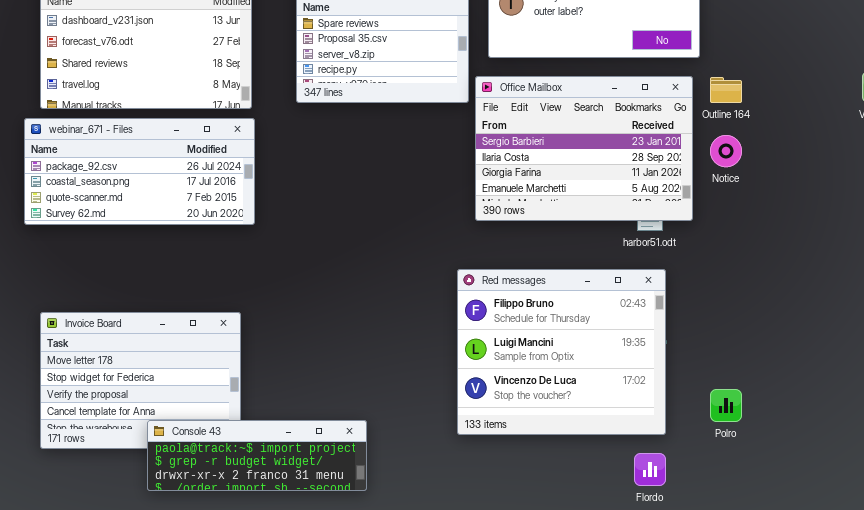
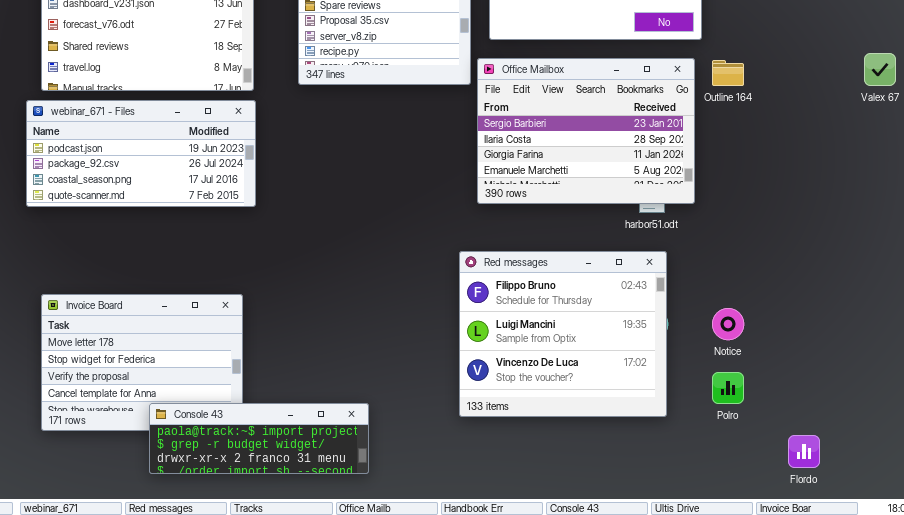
webinar_671 - Files: [24,118,255,225] -> [26,100,256,207], scrolled up 1 row
Notice: [710,135,742,167] -> [712,308,744,340], moved
Flordo: [634,453,666,486] -> [788,435,820,468], moved

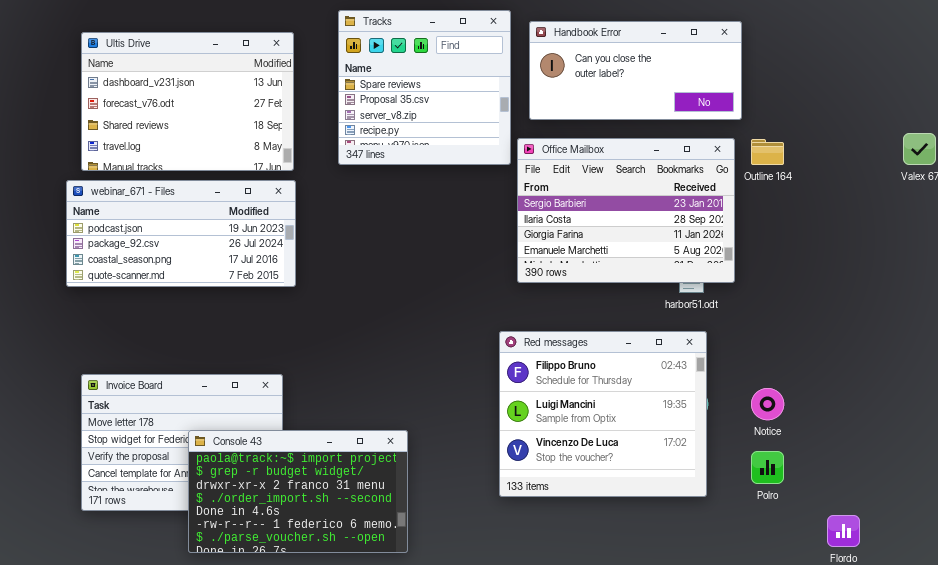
Console 43: [149,403,369,474] -> [188,430,408,553], resized

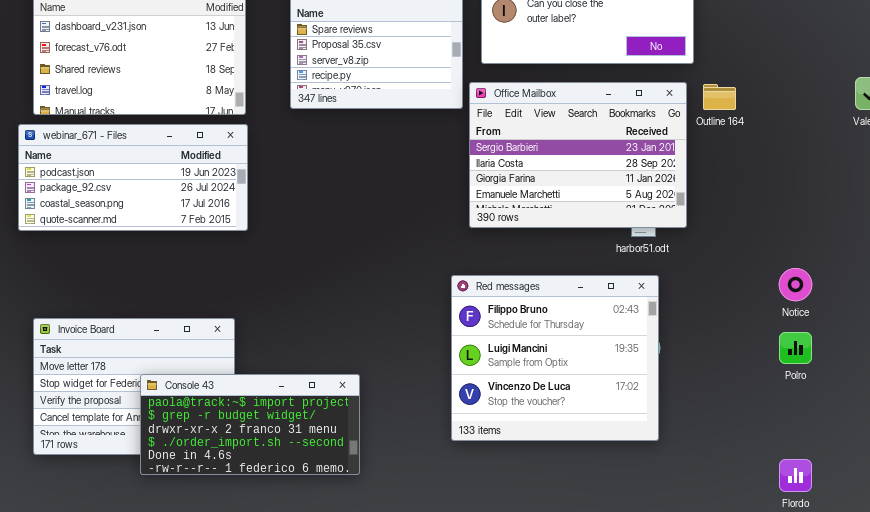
Notice: [751,388,784,420] -> [779,268,812,301], moved
Console 43: [188,430,408,553] -> [140,374,360,475], resized
Polro: [751,451,784,484] -> [779,332,812,364], moved

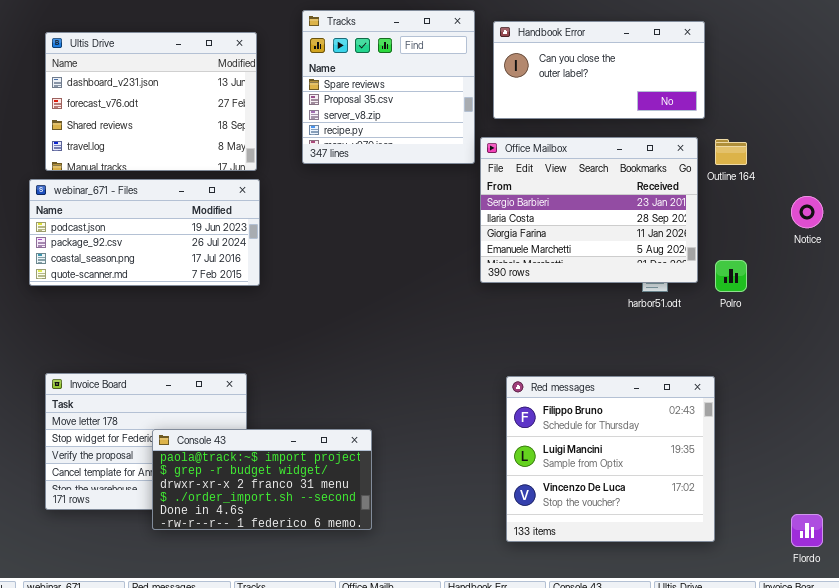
Notice: [779,268,812,301] -> [791,196,823,228], moved
Red messages: [451,275,659,441] -> [506,376,715,542], moved
Polro: [779,332,812,364] -> [715,260,747,292], moved

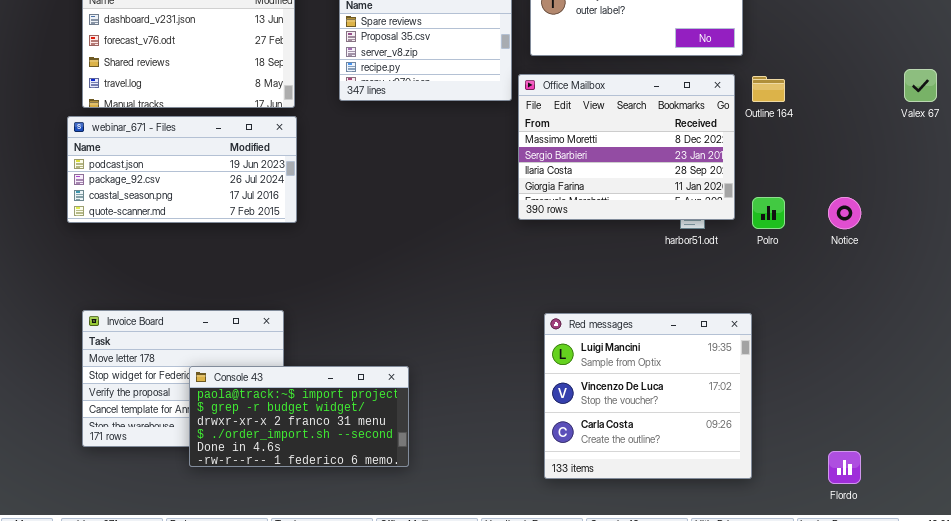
Office Mailbox: [480,137,698,283] -> [518,74,735,220], scrolled up 1 row
Notice: [791,196,823,228] -> [828,197,861,229], moved
Red messages: [506,376,715,542] -> [544,313,752,479], scrolled down 1 row

